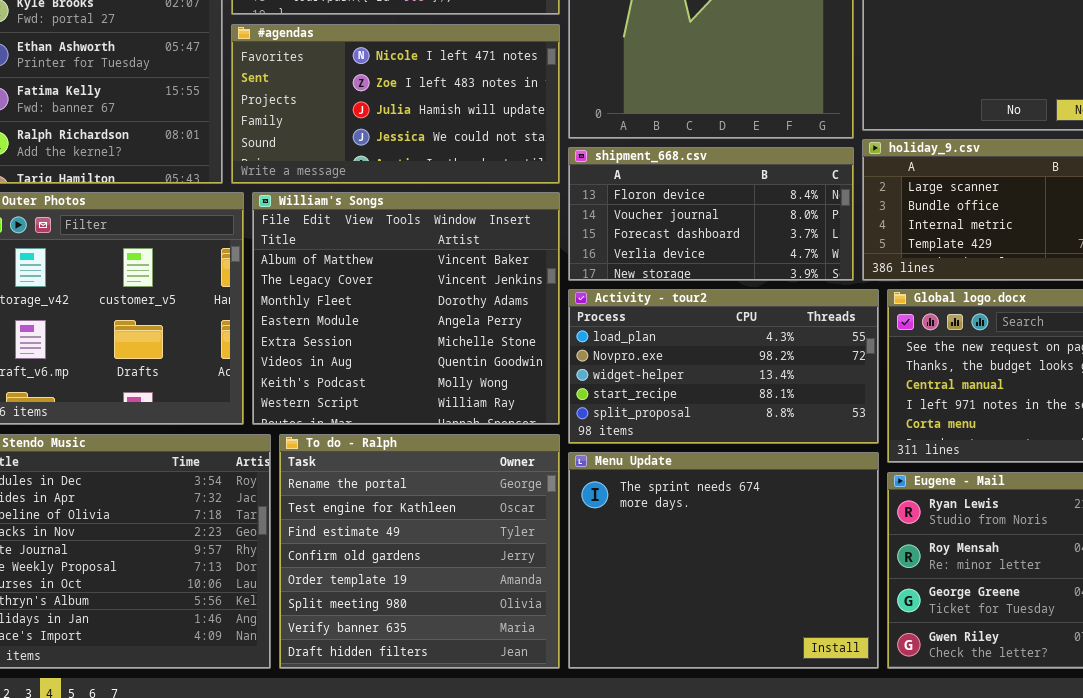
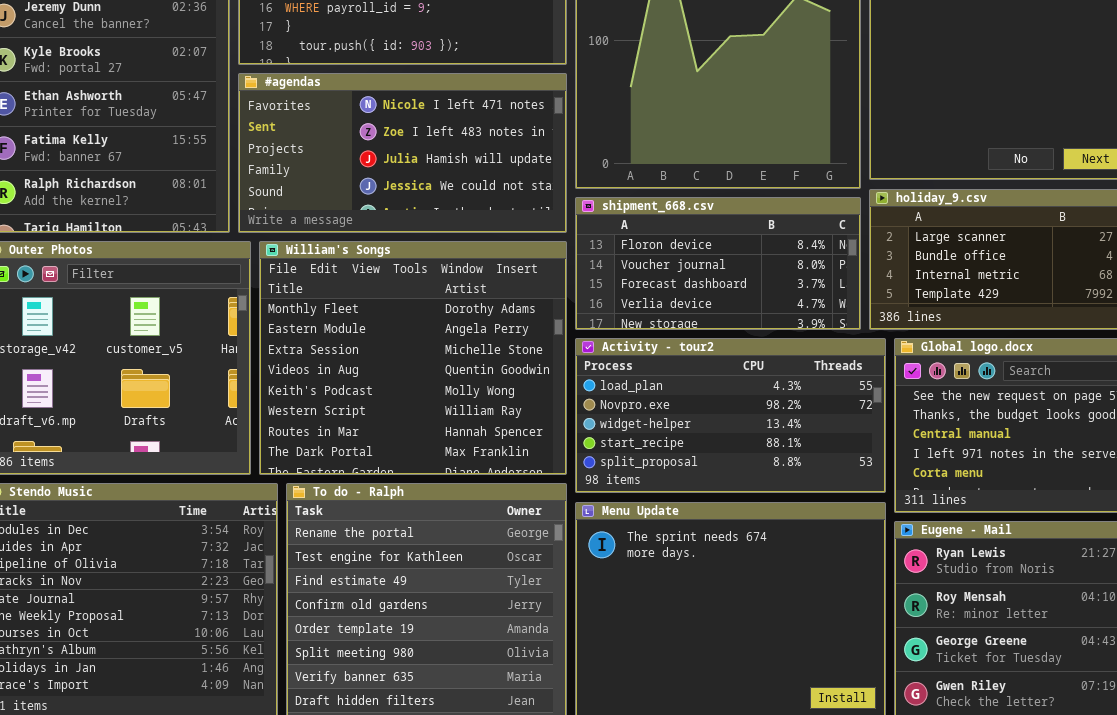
William's Songs: [252,192,560,425] -> [259,241,567,475], scrolled down 2 rows

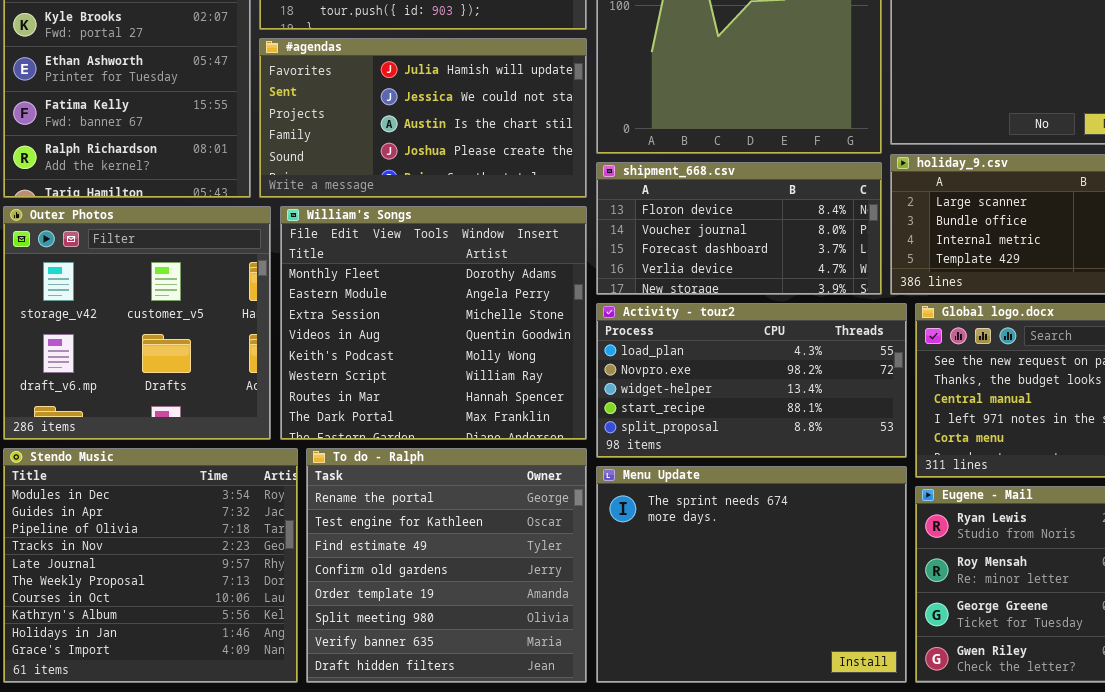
#agendas: [238,73,567,233] -> [259,38,587,198], scrolled down 2 rows

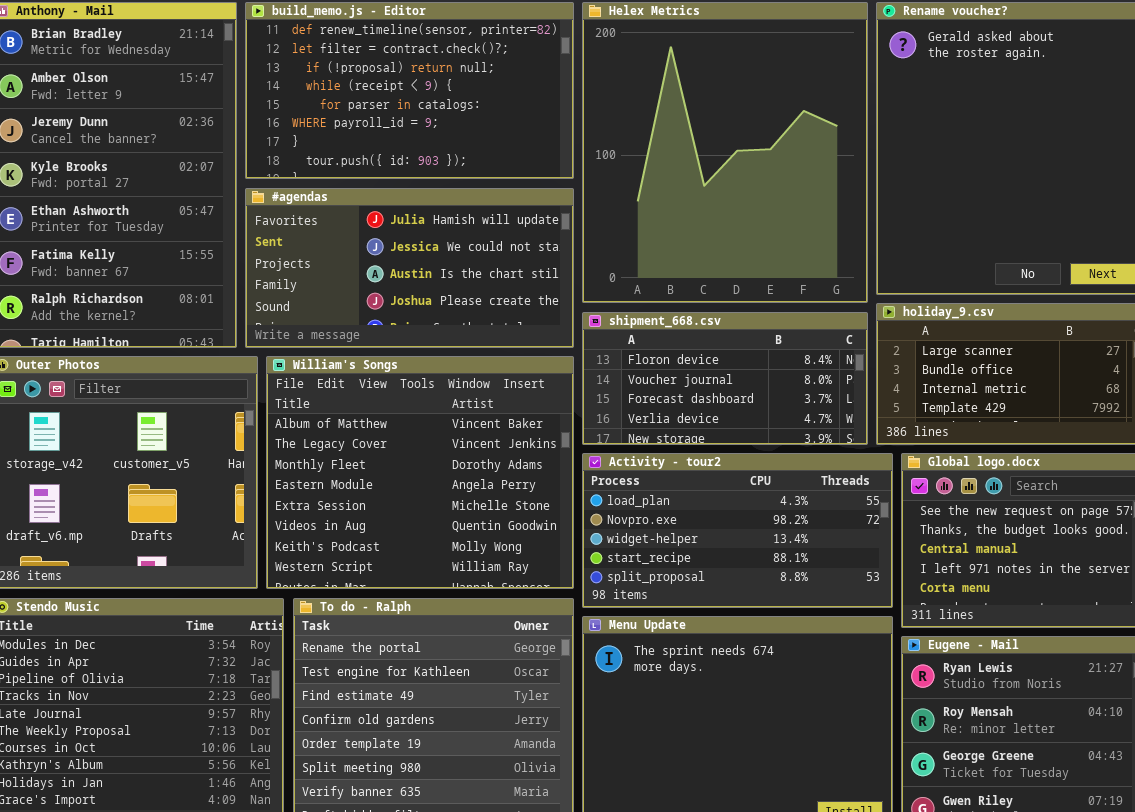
William's Songs: [280,206,587,440] -> [266,356,574,589], scrolled up 2 rows

